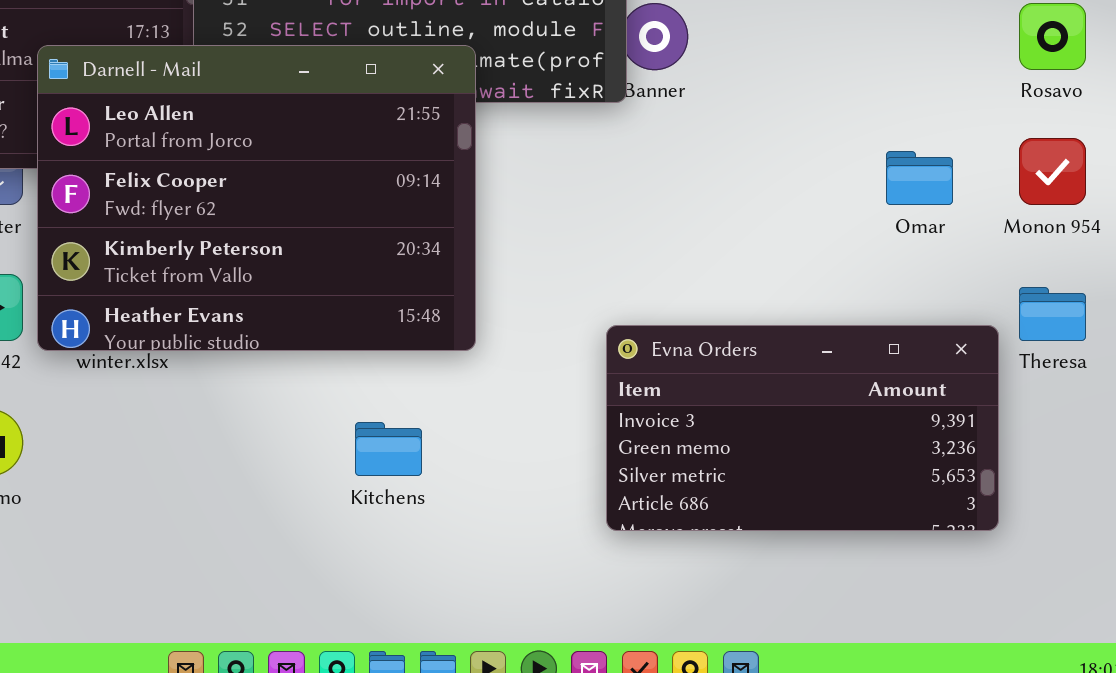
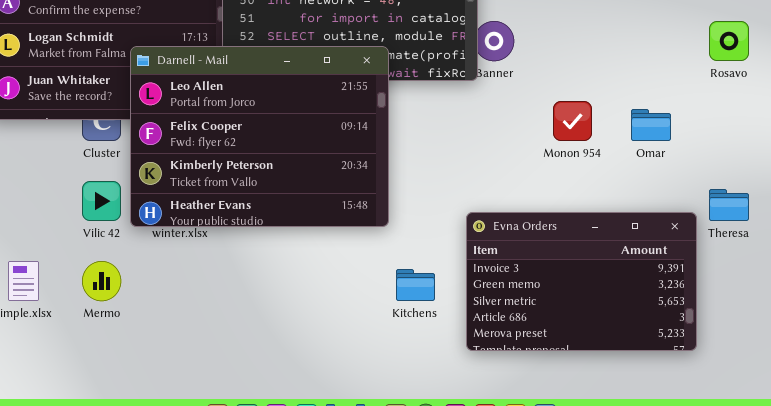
Monon 954: [1019,138,1086,205] -> [553,101,592,141], moved
Evna Orders: [606,325,999,531] -> [466,212,697,351], resized
Kitchens: [355,422,422,476] -> [396,269,435,301], moved

